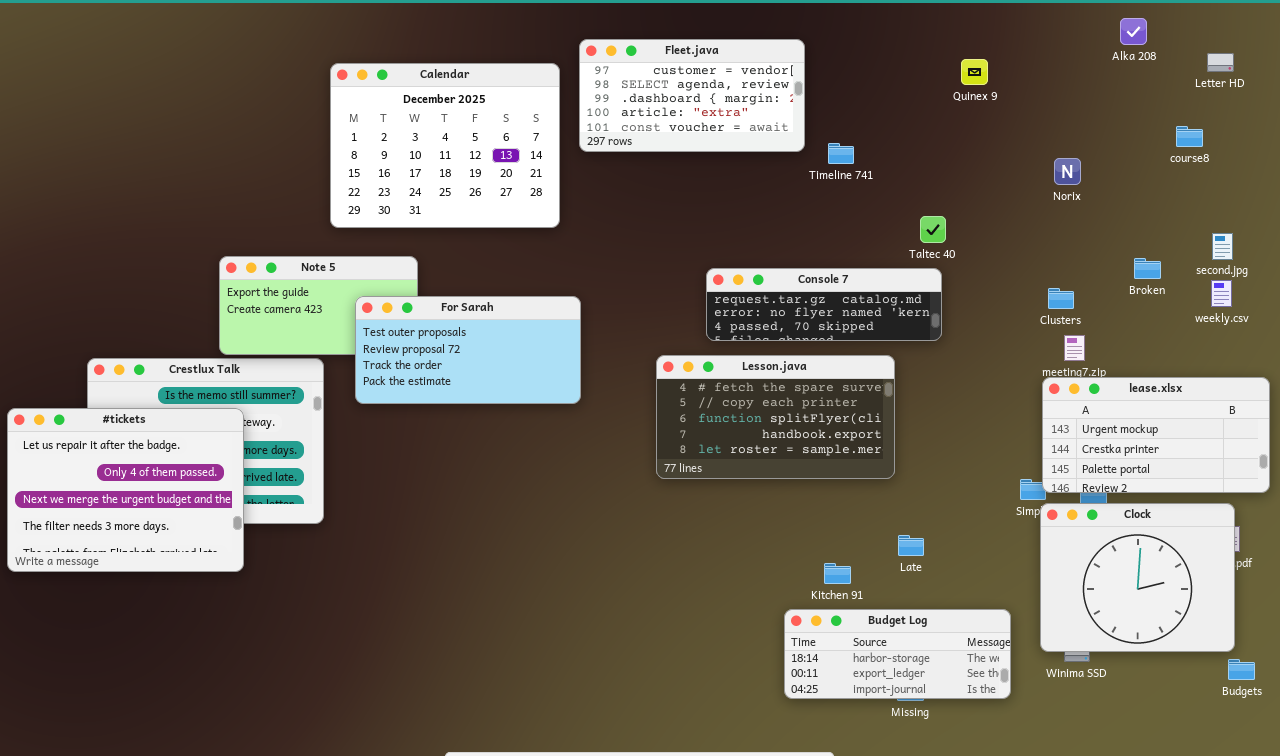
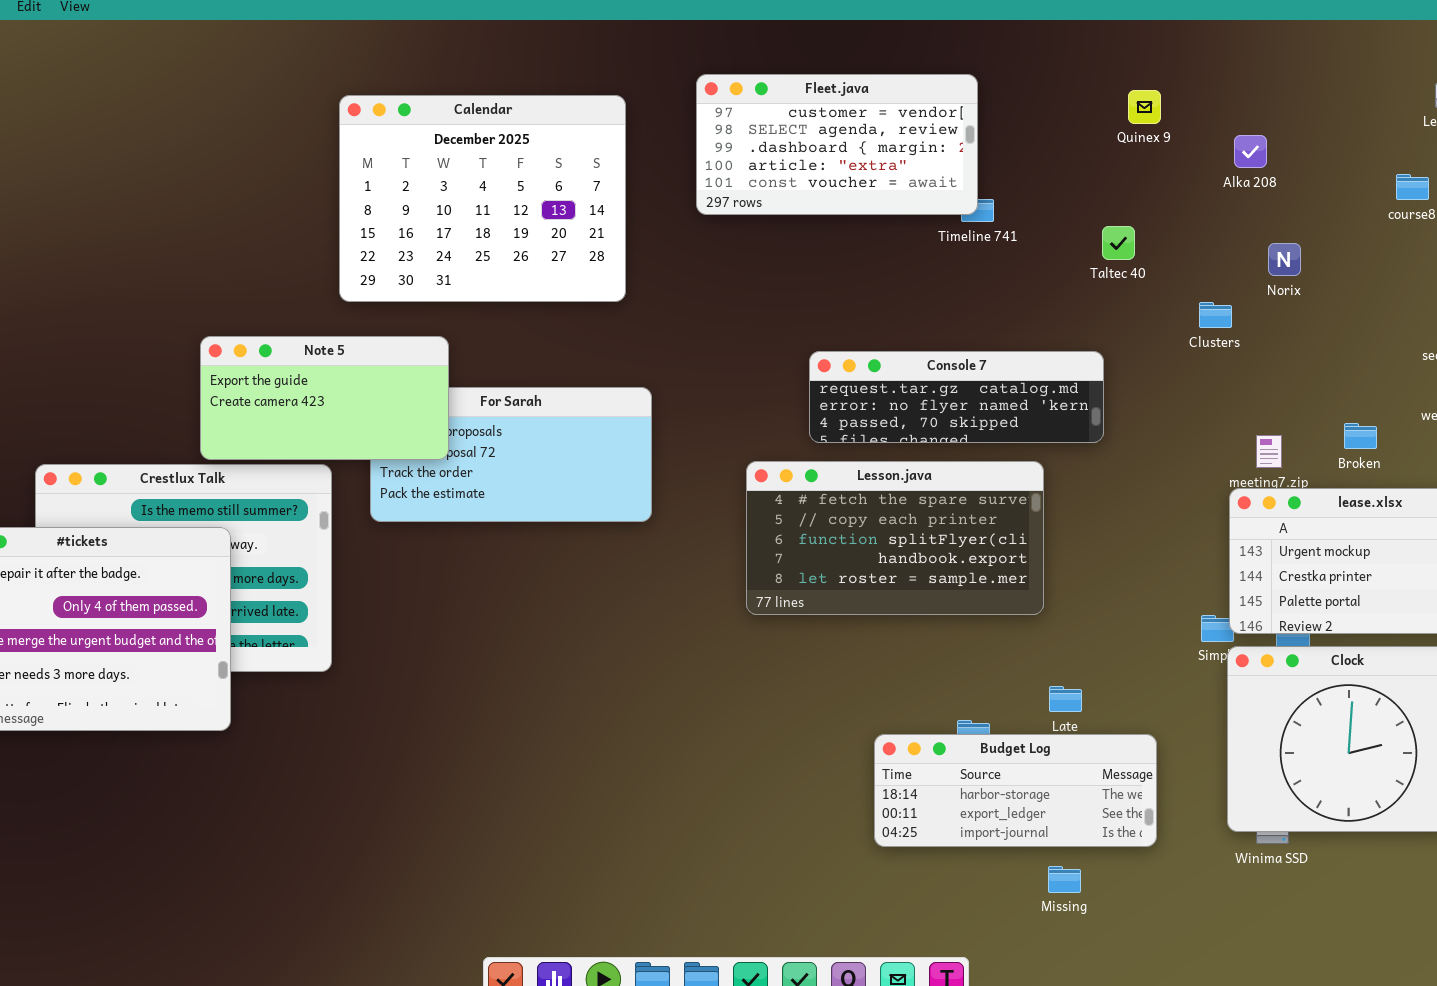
Alka 208: [1120,18,1147,45] -> [1234,135,1267,168], moved
Fleet.java: [579,39,805,152] -> [696,74,978,215], moved
Norix: [1054,158,1081,185] -> [1268,243,1301,276], moved
Taltec 40: [920,216,946,243] -> [1102,226,1135,260], moved
Note 5: [219,256,418,355] -> [200,336,449,460], raised
Broken: [1134,258,1161,279] -> [1344,423,1377,449], moved
Clusters: [1048,288,1074,309] -> [1199,302,1232,328], moved
Budget Log: [784,609,1011,699] -> [874,734,1157,847], moved

